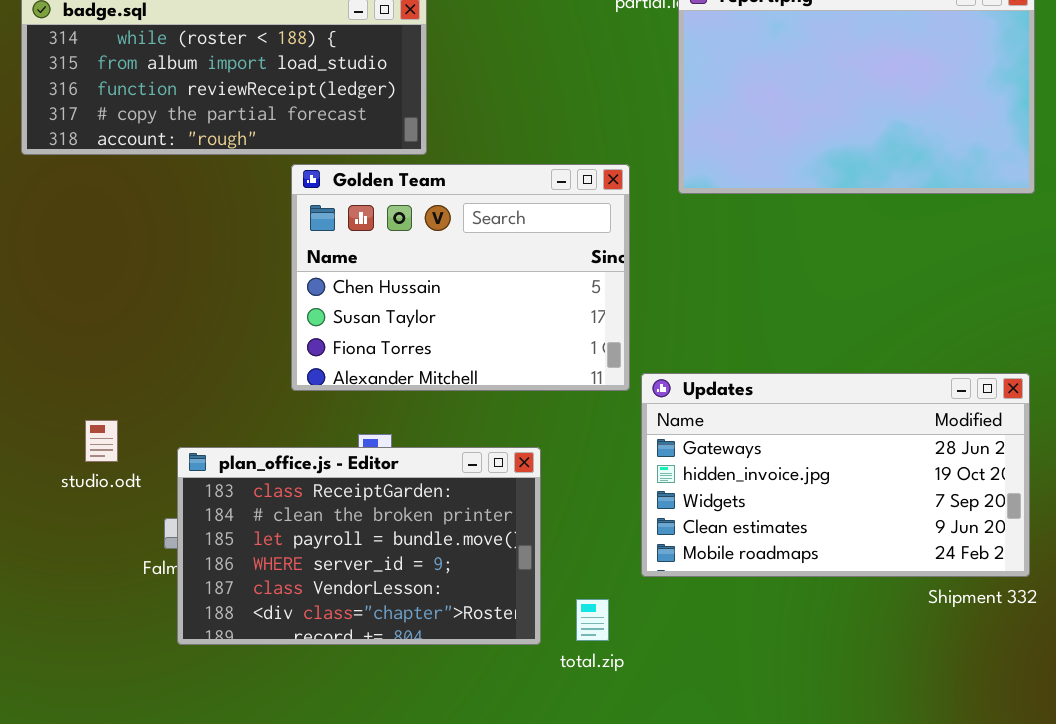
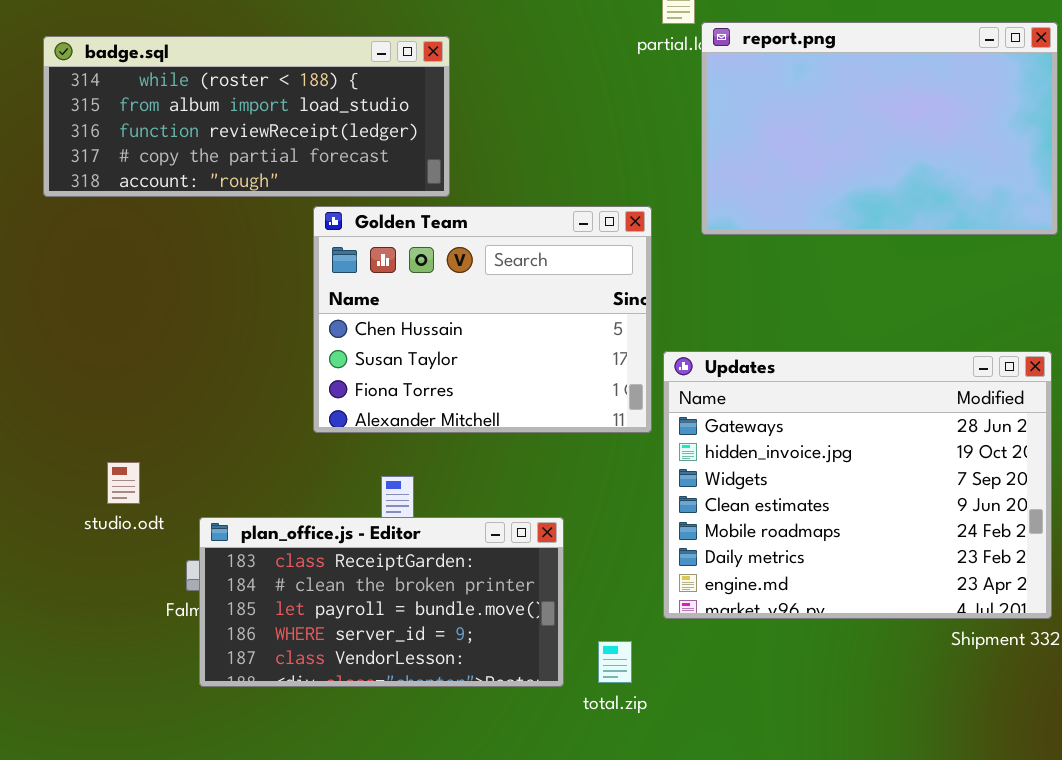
Updates: [641,373,1030,577] -> [663,351,1052,619], resized
plan_office.js - Editor: [177,447,541,645] -> [199,517,564,687], resized

